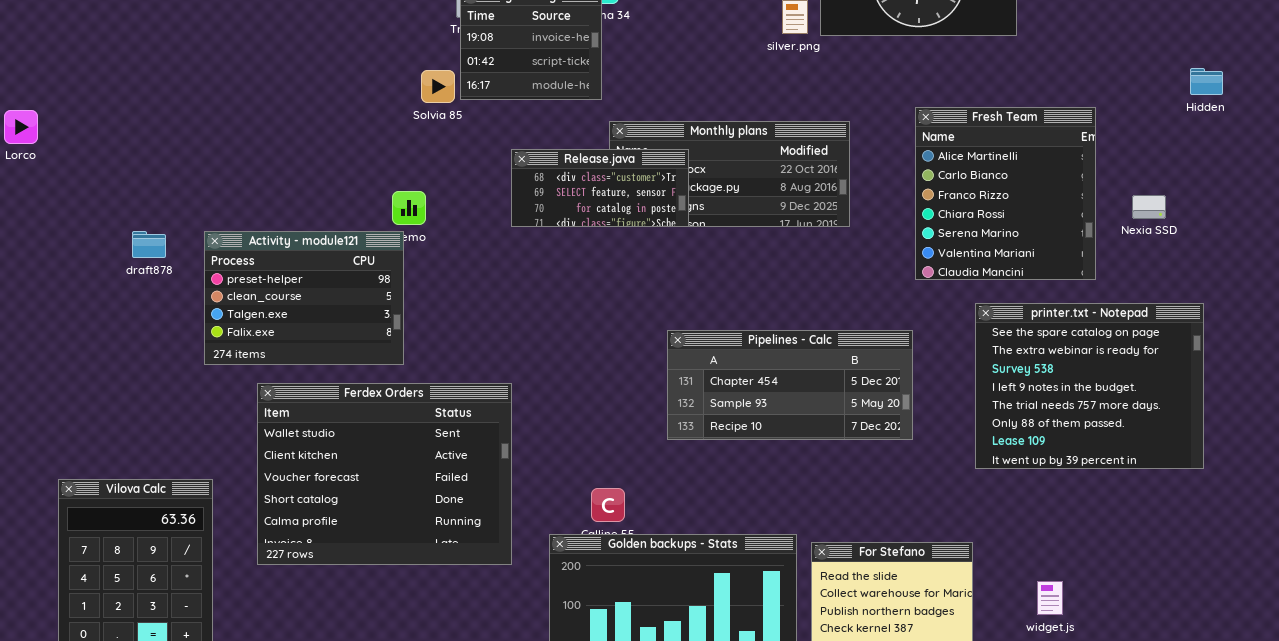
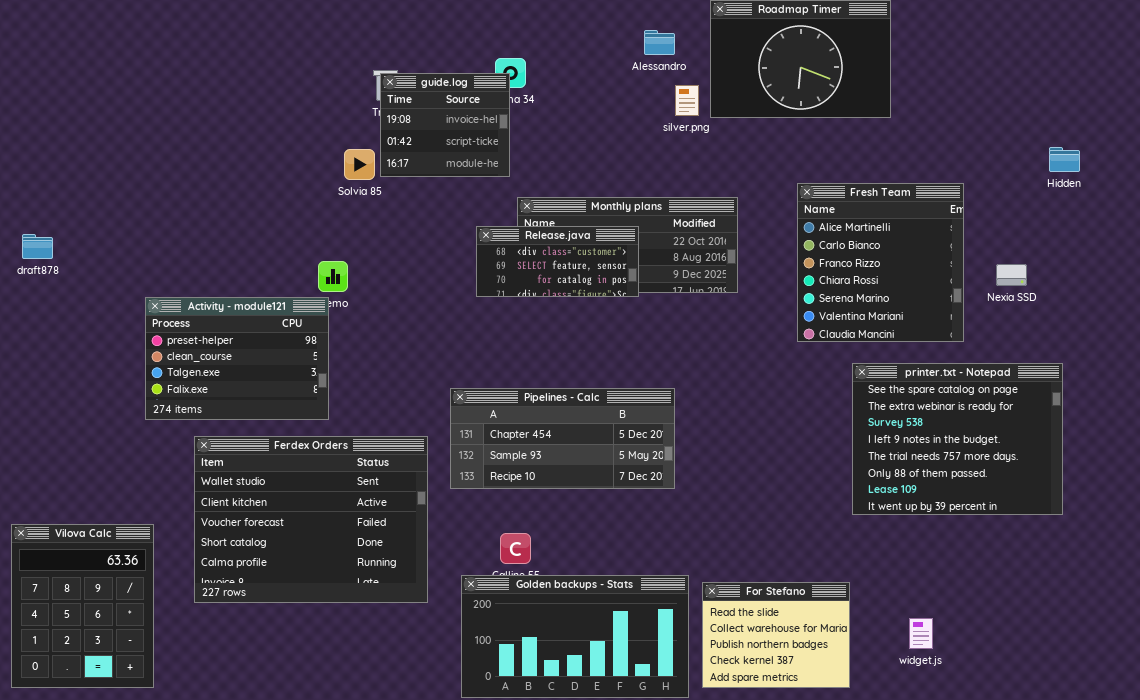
Release.java: [511,149,689,227] -> [476,226,639,297], moved
draft878: [132,231,166,258] -> [22,234,53,259], moved
Pipelines - Calc: [667,330,913,440] -> [450,388,675,489], moved

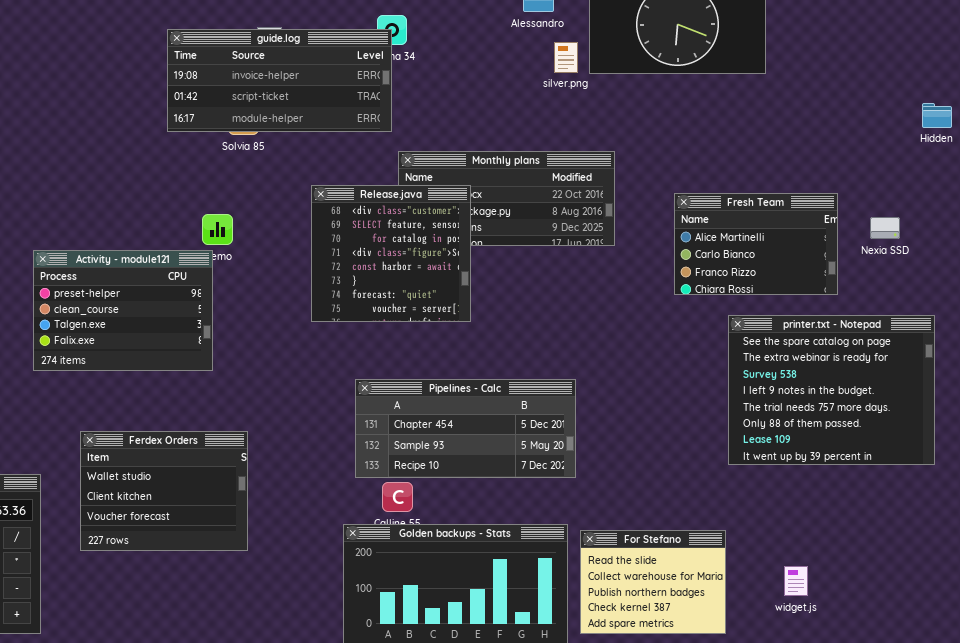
guide.log: [380,73,510,177] -> [167,29,392,132], resized
Fresh Team: [797,183,964,342] -> [674,193,838,295], resized
Release.java: [476,226,639,297] -> [311,185,471,322], moved, resized
Pipelines - Calc: [450,388,675,489] -> [355,379,576,478], moved
Ferdex Orders: [194,436,428,603] -> [80,431,248,551], resized

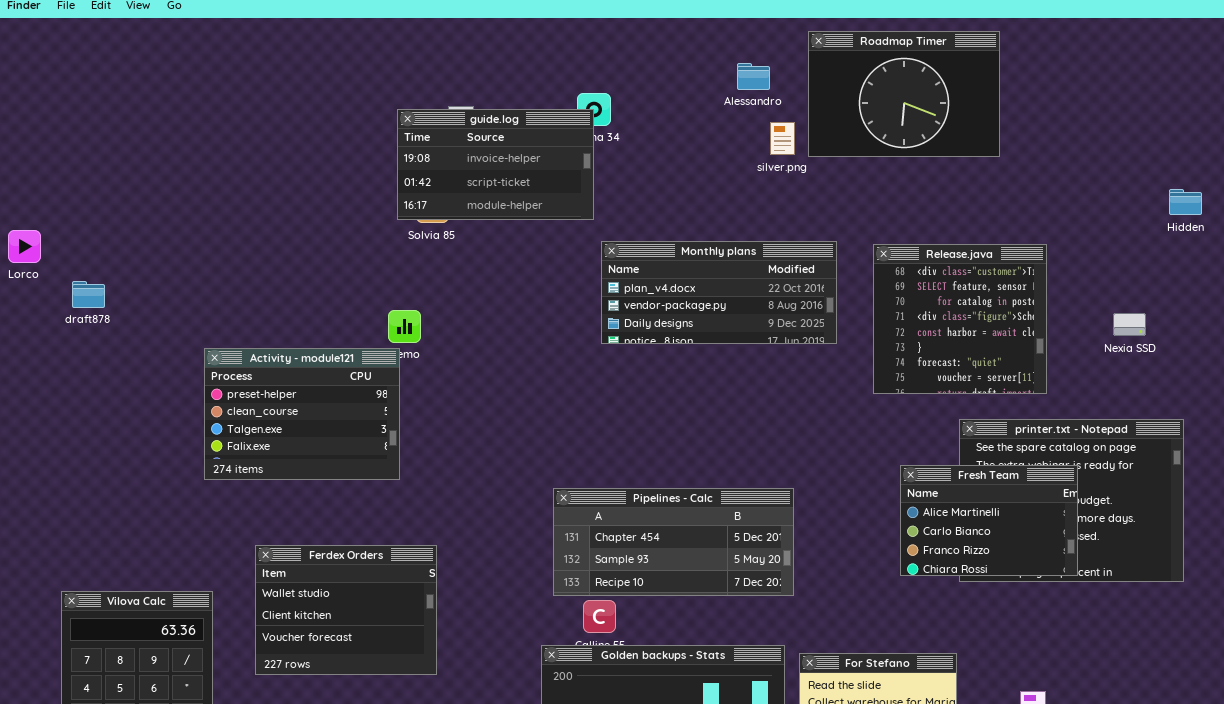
guide.log: [167,29,392,132] -> [397,109,594,220], resized
Release.java: [311,185,471,322] -> [873,244,1047,394], moved
Fresh Team: [674,193,838,295] -> [900,465,1078,576], moved

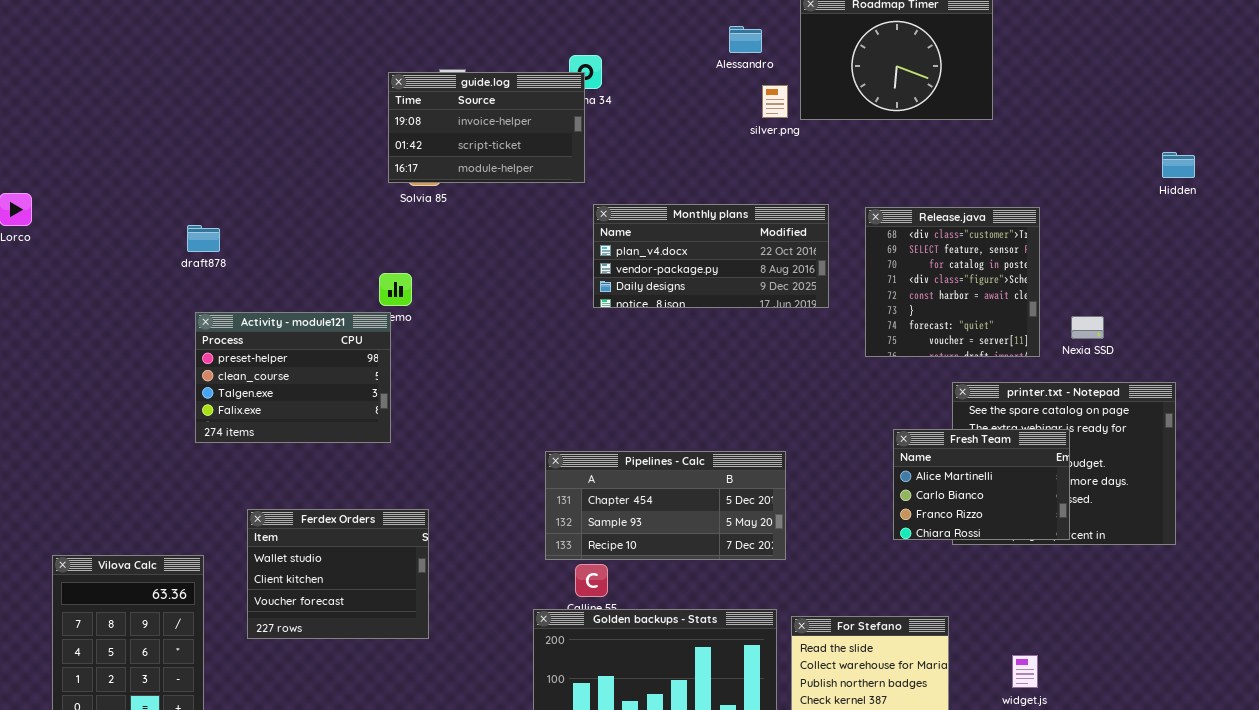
draft878: [72,281,105,308] -> [187,225,220,252], moved
Nexia SSD: [1113,313,1146,336] -> [1071,316,1104,339], moved

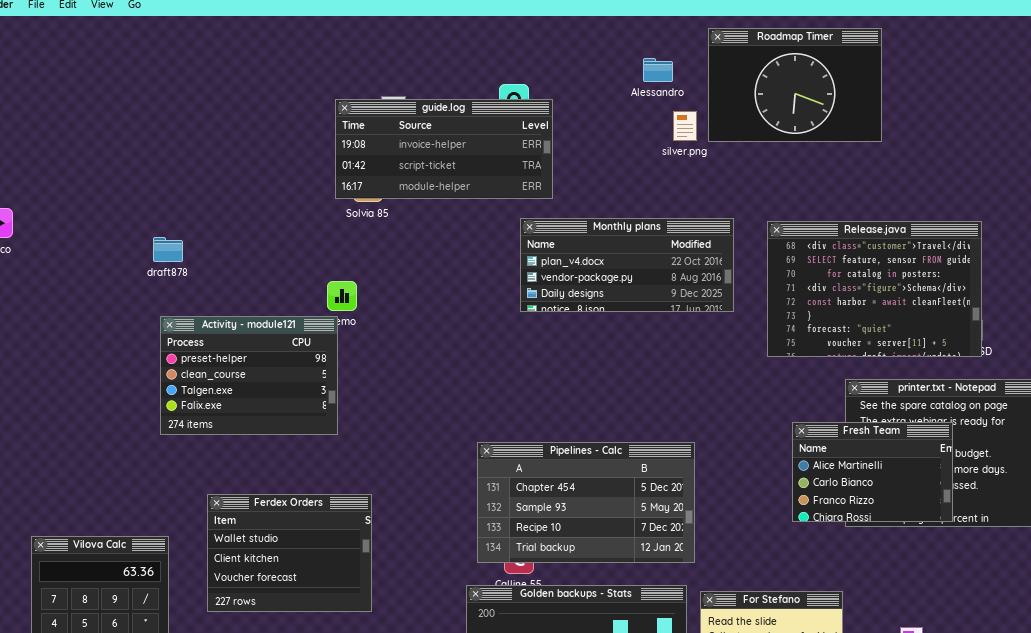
guide.log: [388,72,585,183] -> [335,99,553,199], resized
Release.java: [865,207,1040,357] -> [767,221,982,357], resized
Pipelines - Calc: [545,451,786,560] -> [477,442,695,563], resized

